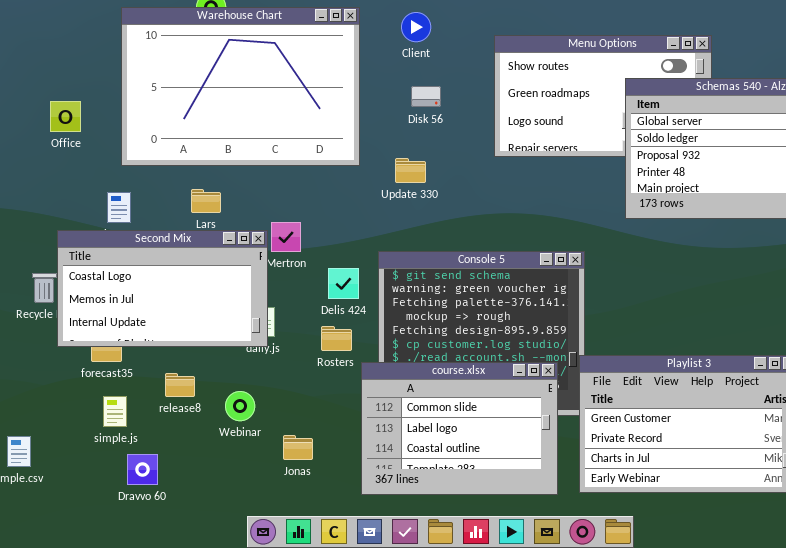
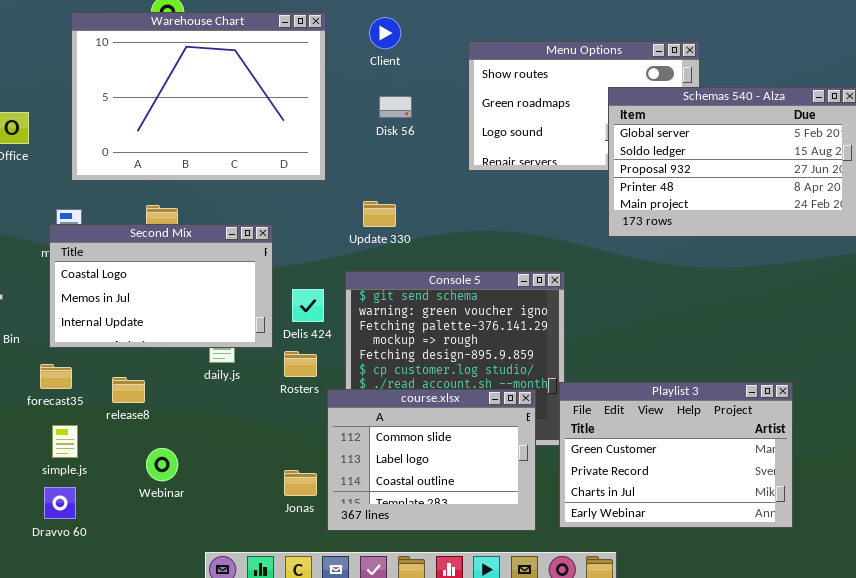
Update 330: [395,158,426,183] -> [363,201,396,227], moved
Second Mix: [57,230,268,347] -> [49,224,273,348], moved
release8: [165,373,195,397] -> [112,377,145,403], moved
Webinar: [225,391,255,421] -> [146,448,178,481], moved
Jonas: [283,435,313,460] -> [284,470,317,496], moved
Dravvo 60: [127,454,158,485] -> [44,487,76,519], moved

